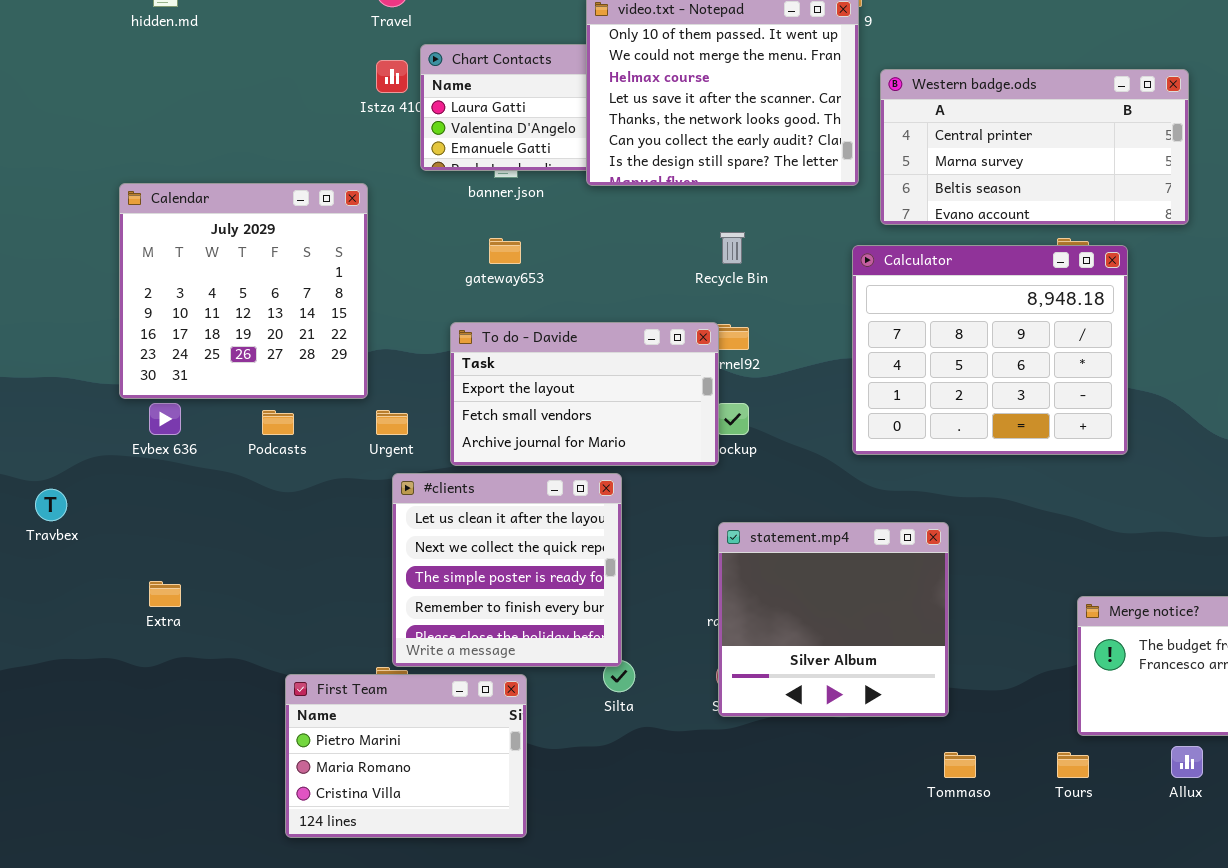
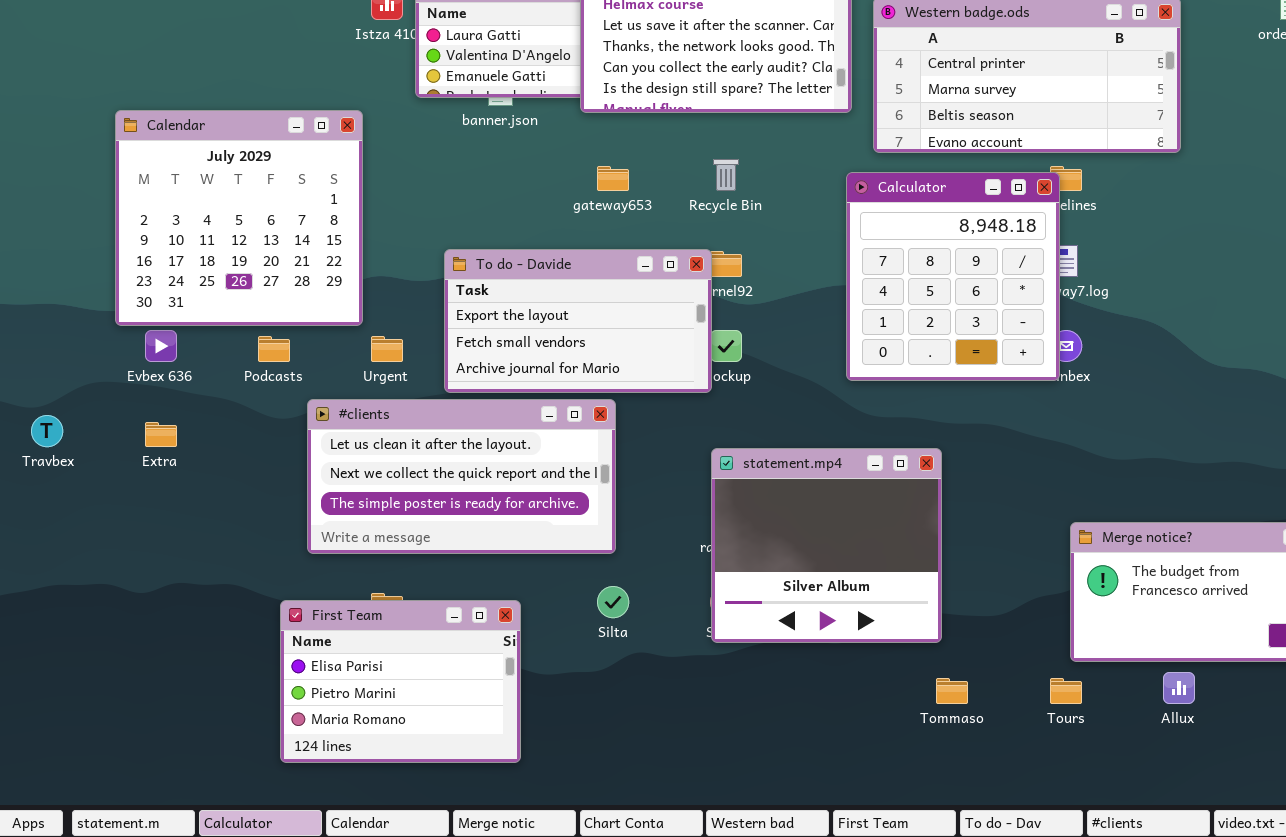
gateway653: [489,238,521,264] -> [597,166,629,191], moved
Calculator: [852,245,1128,455] -> [846,172,1060,381], resized
#clients: [392,473,622,667] -> [307,399,616,554], resized
Extra: [149,581,181,607] -> [145,422,177,447], moved
First Team: [285,674,527,838] -> [280,600,521,763], scrolled up 1 row

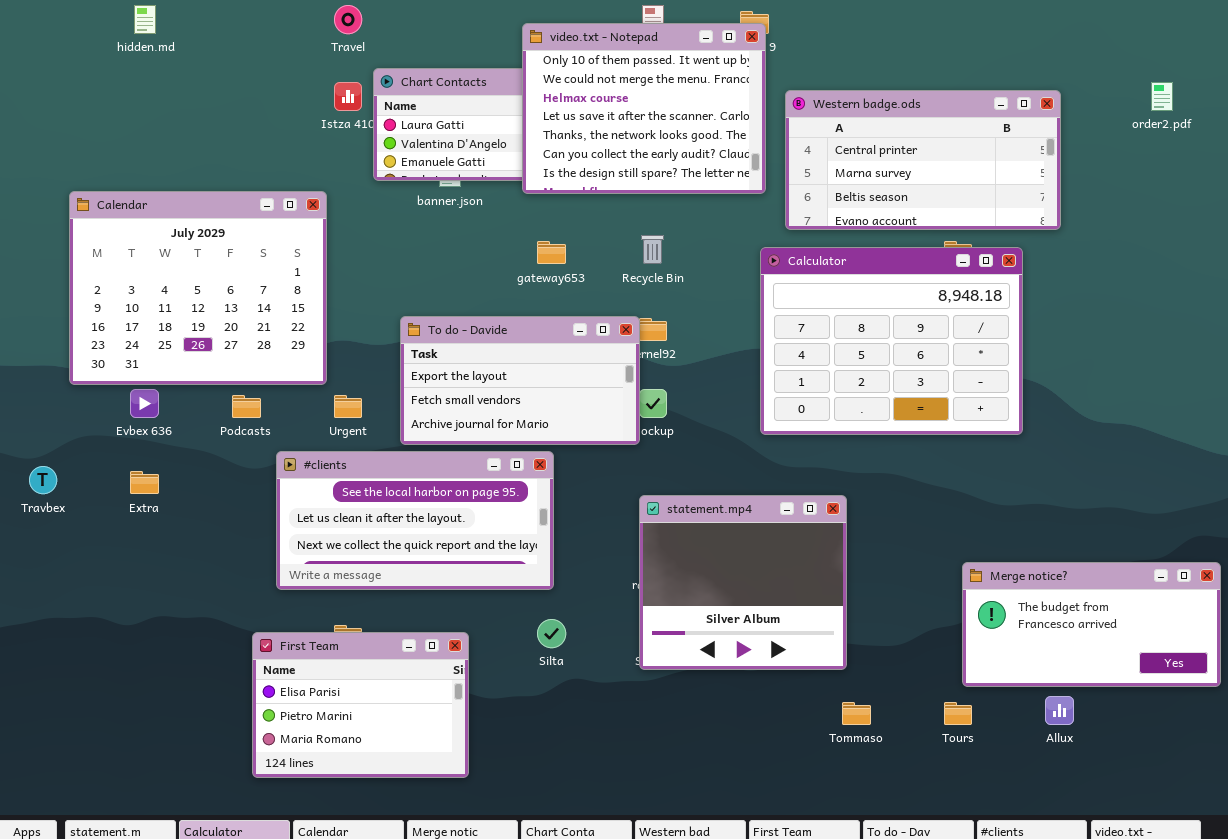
Calendar: [115,110,363,326] -> [69,191,327,385], resized
Calculator: [846,172,1060,381] -> [760,247,1023,435], resized
#clients: [307,399,616,554] -> [276,451,554,590], scrolled up 1 row

